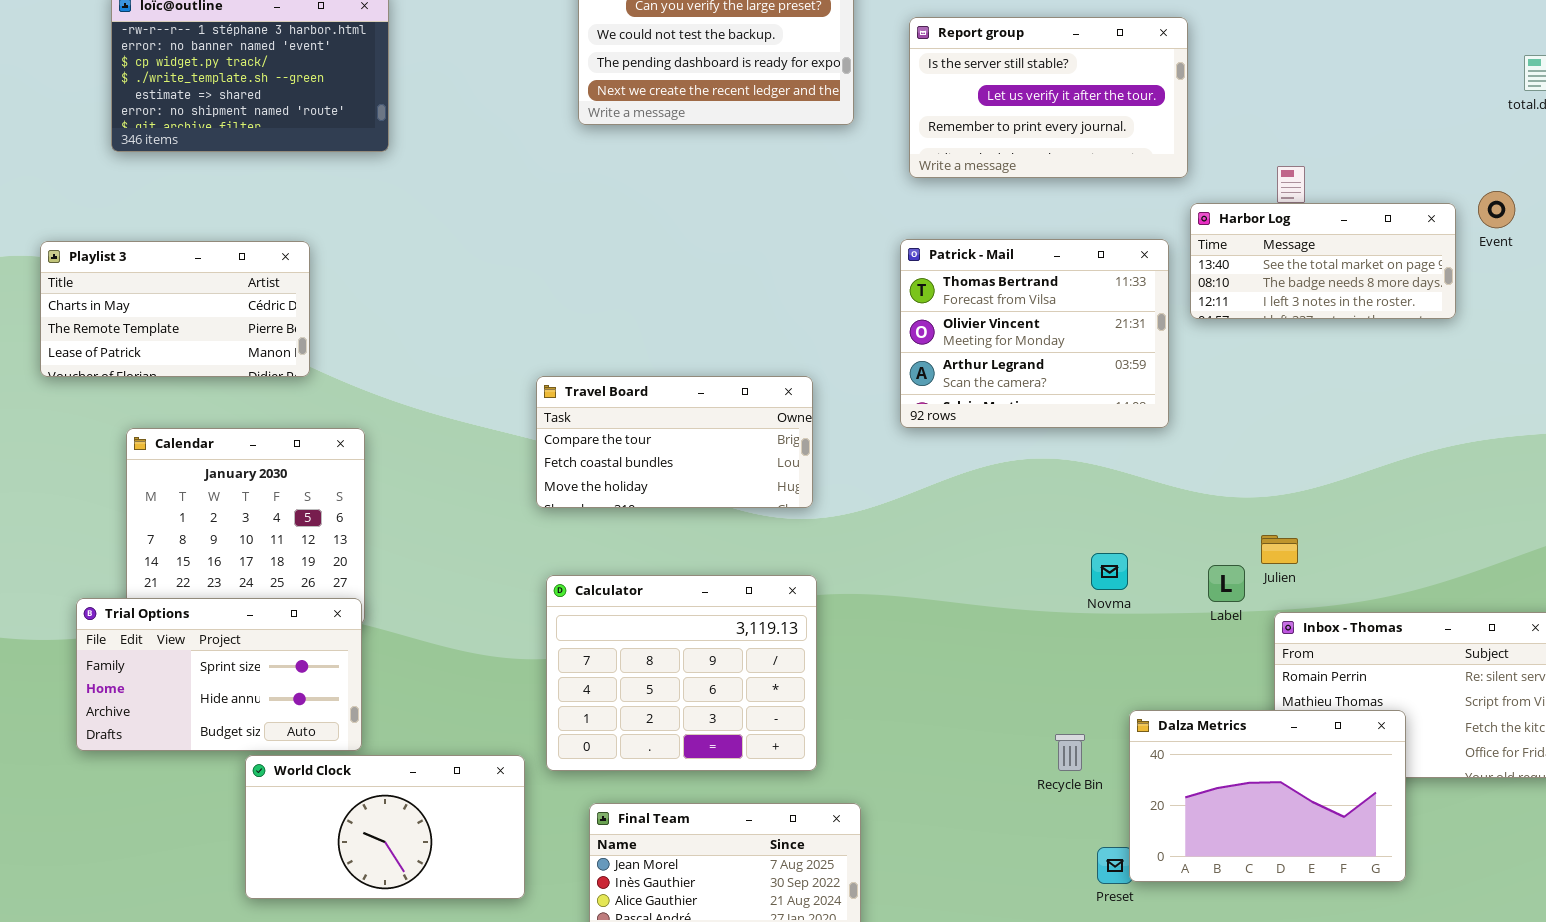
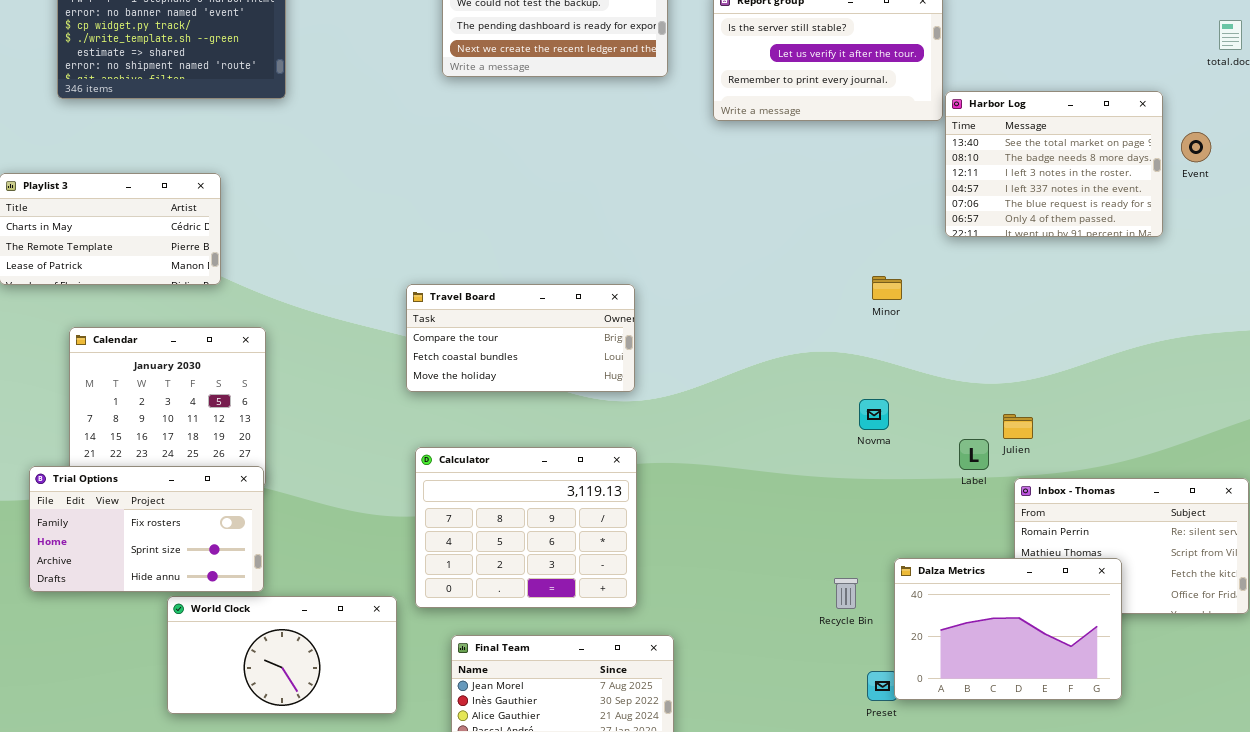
Harbor Log: [1190,203,1456,319] -> [945,91,1163,237], resized
Patrick - Mail: [900,239,1169,428] -> none, closed
Novma: [1091,553,1128,590] -> [859,399,889,430], moved
Trial Options: [76,598,362,751] -> [29,466,264,592], scrolled up 1 row

